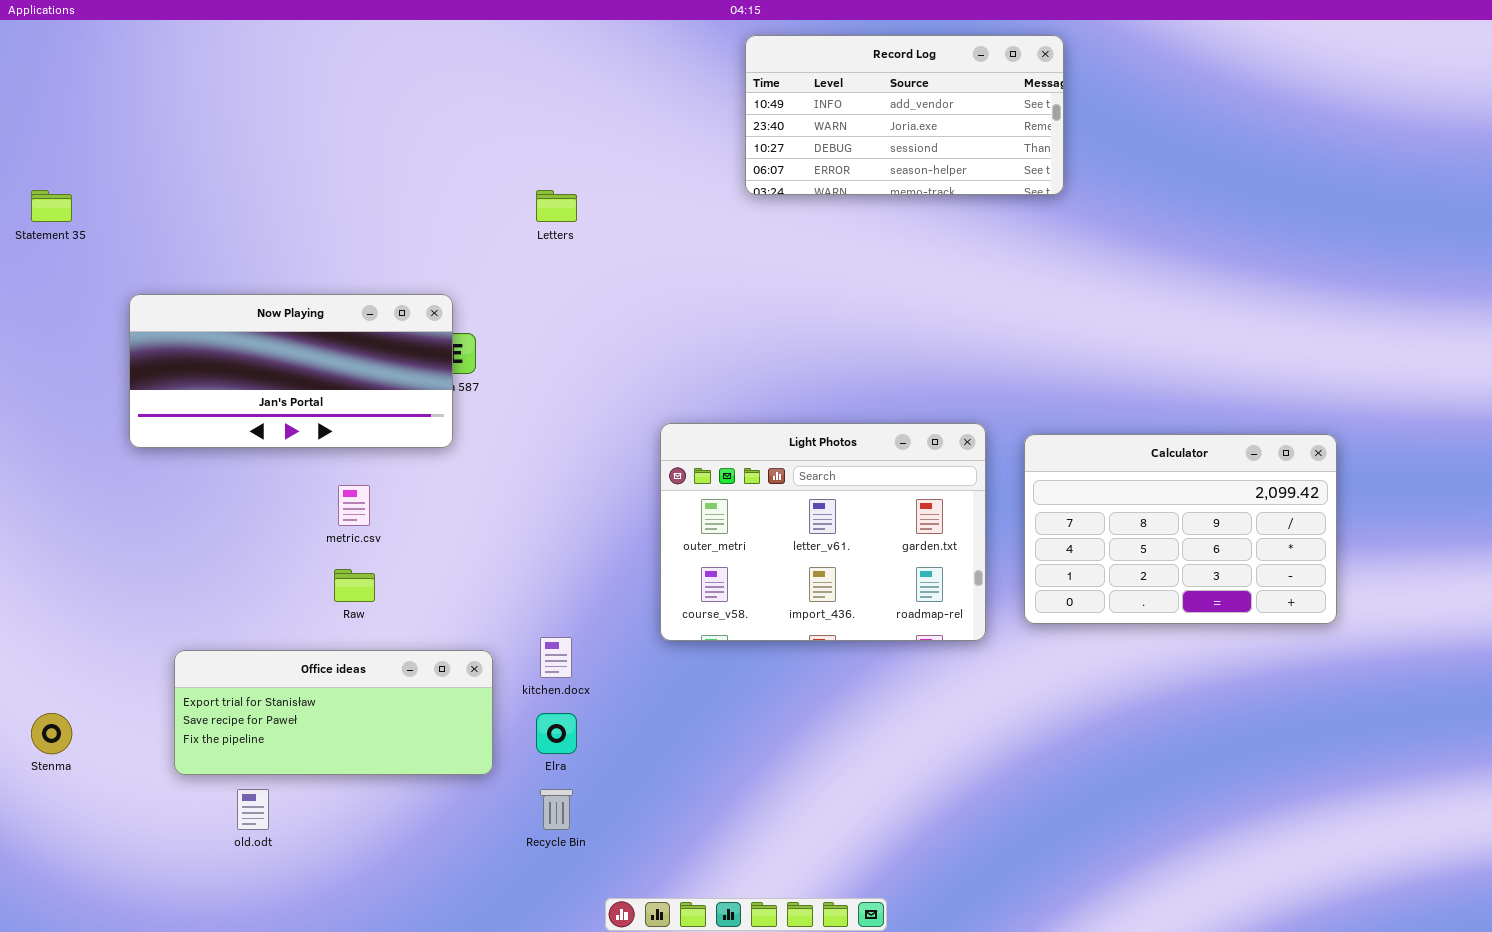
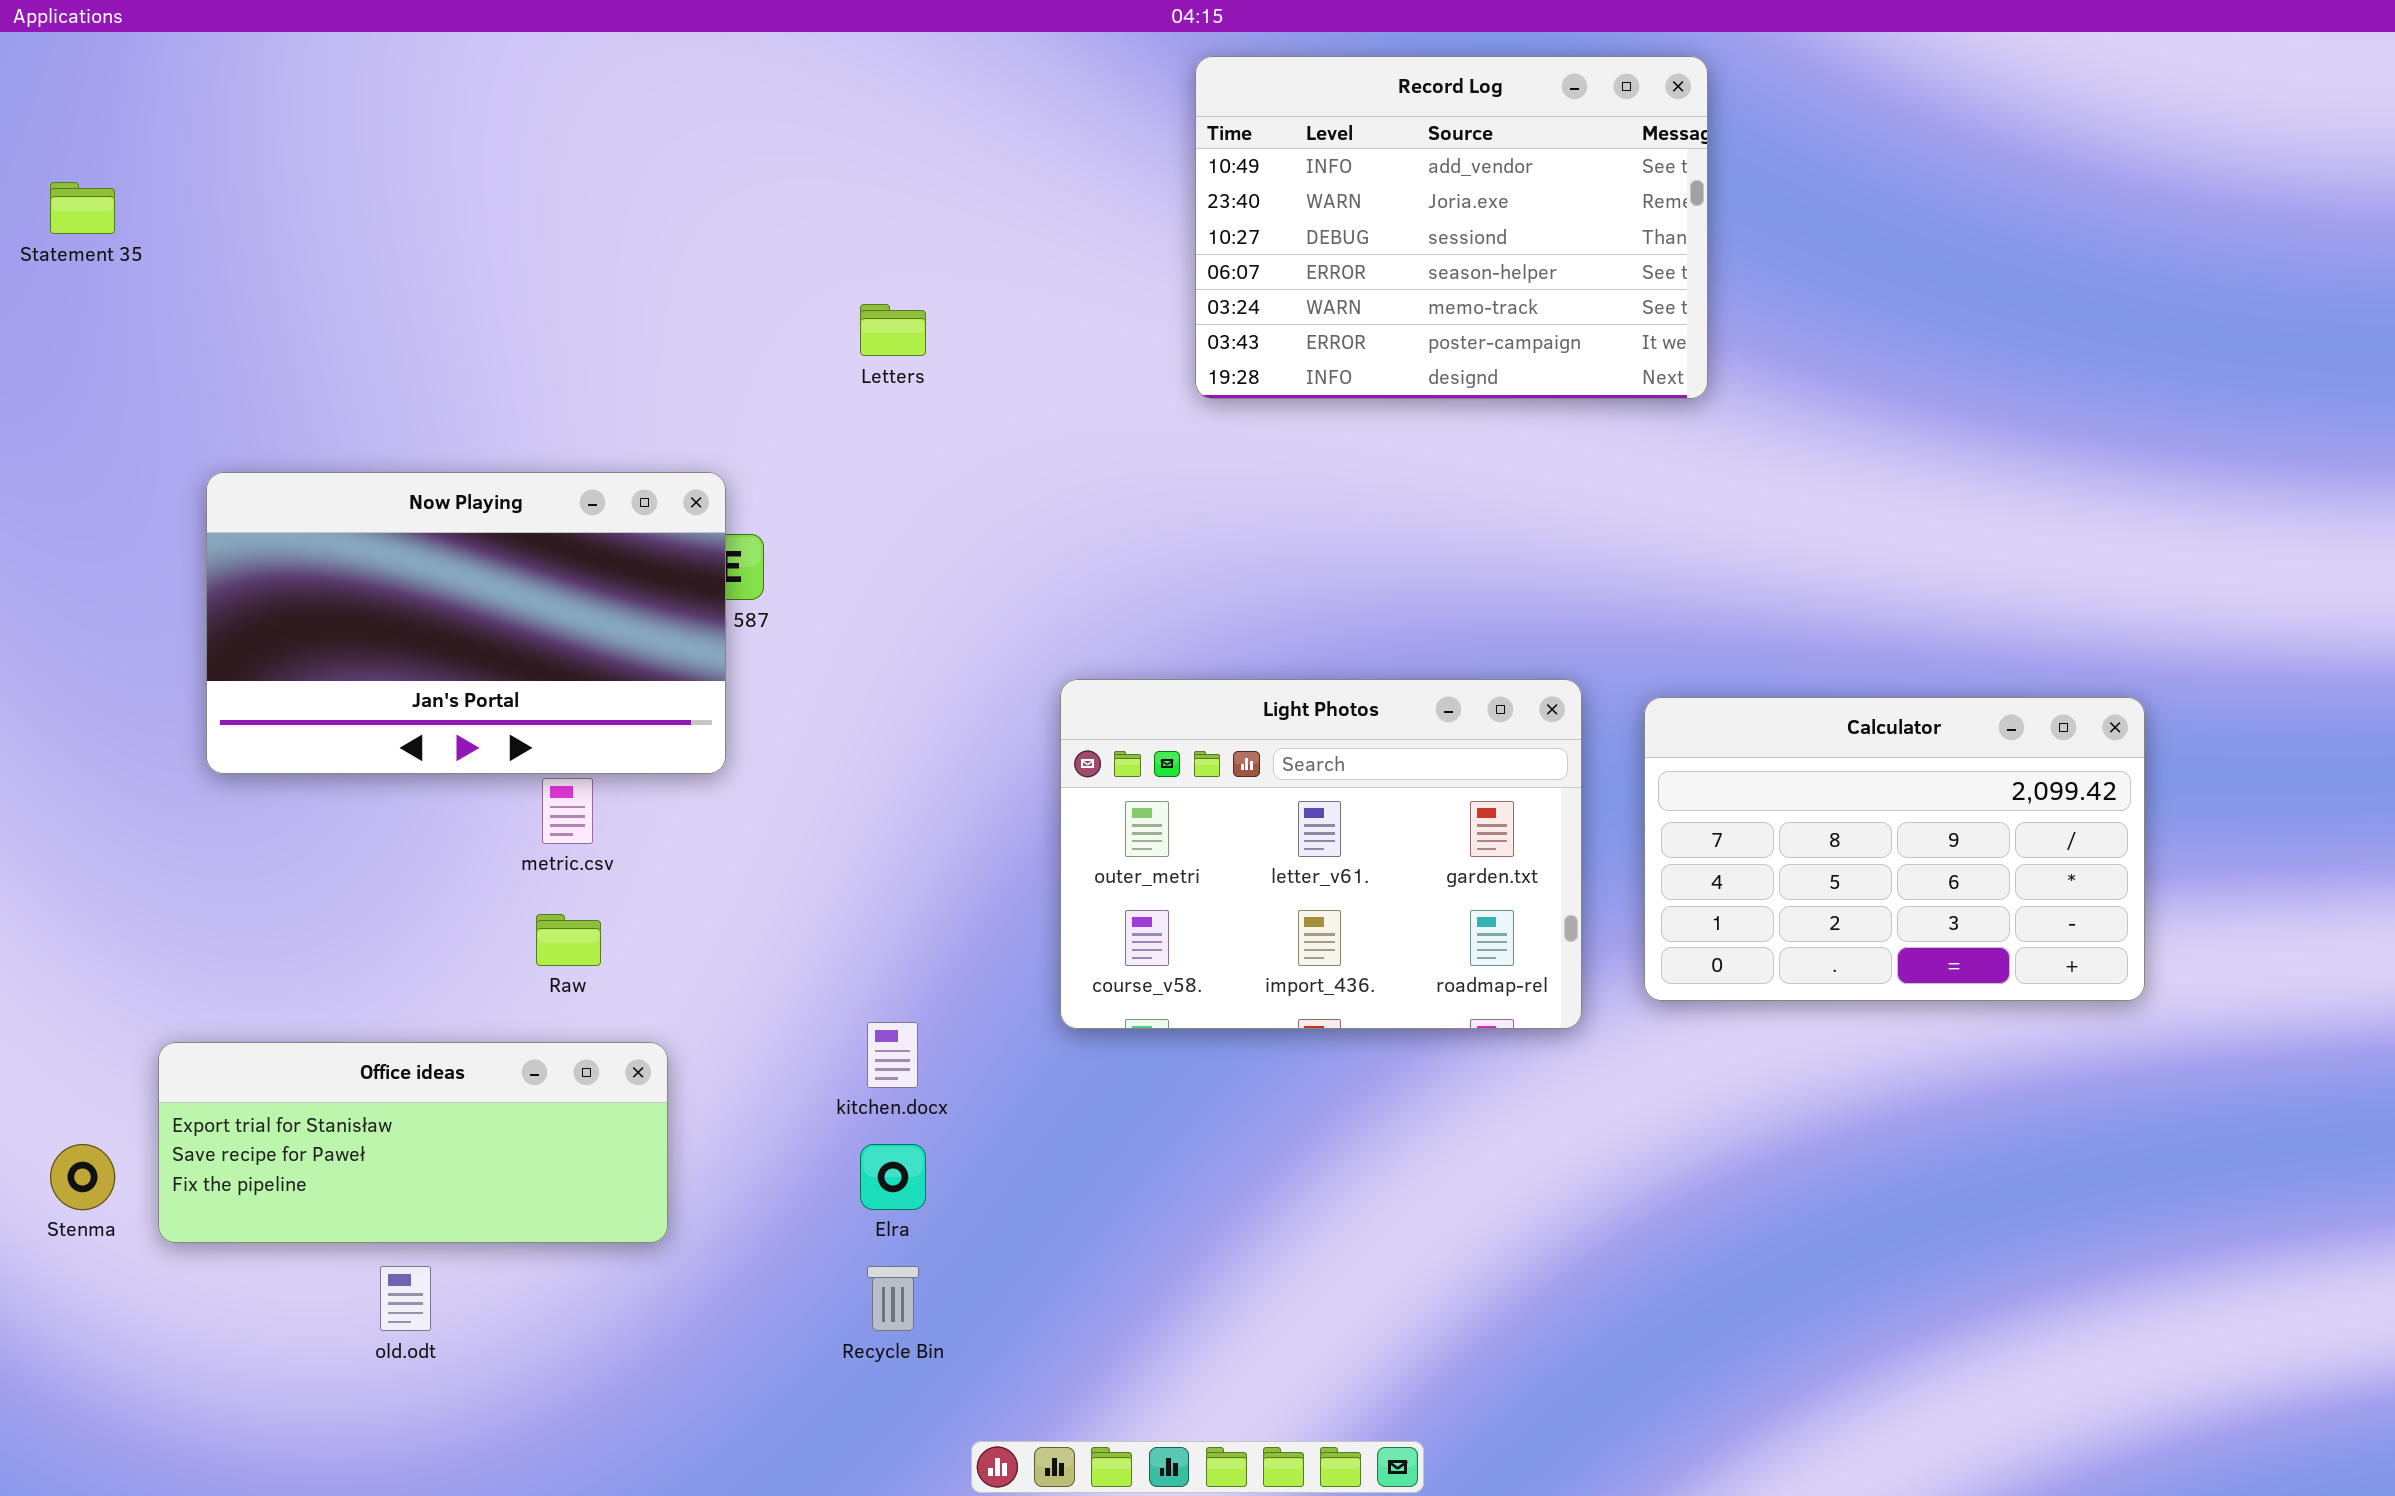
Record Log: [745,35,1064,195] -> [1195,56,1708,399], resized
Statement 35: [31,190,72,222] -> [50,182,115,234], moved
Now Playing: [129,294,453,448] -> [206,472,726,774], resized
Office ideas: [174,650,493,775] -> [158,1042,668,1243], moved

